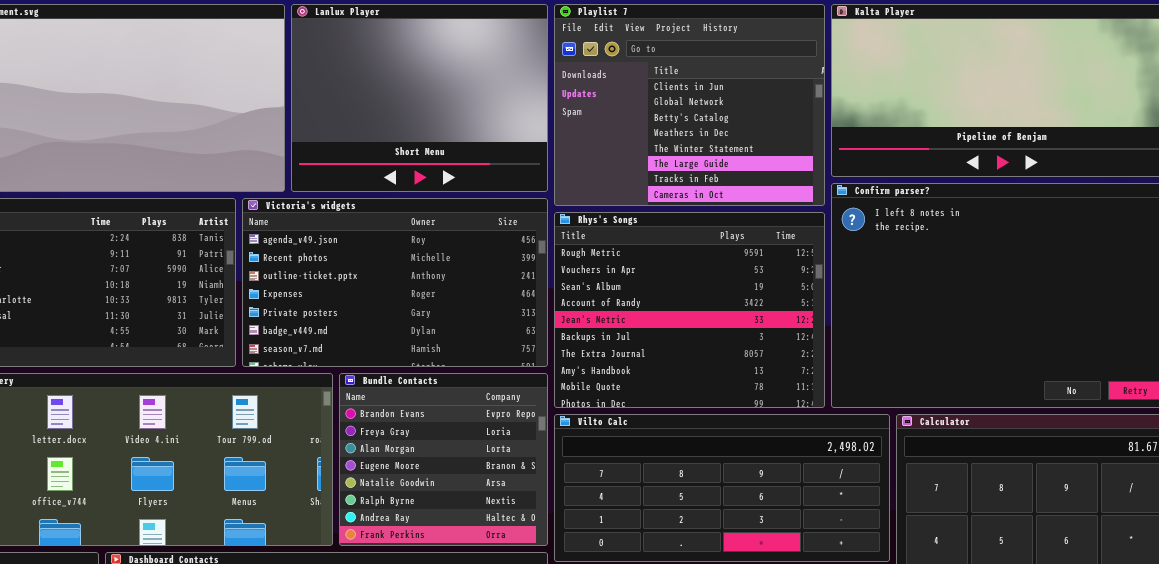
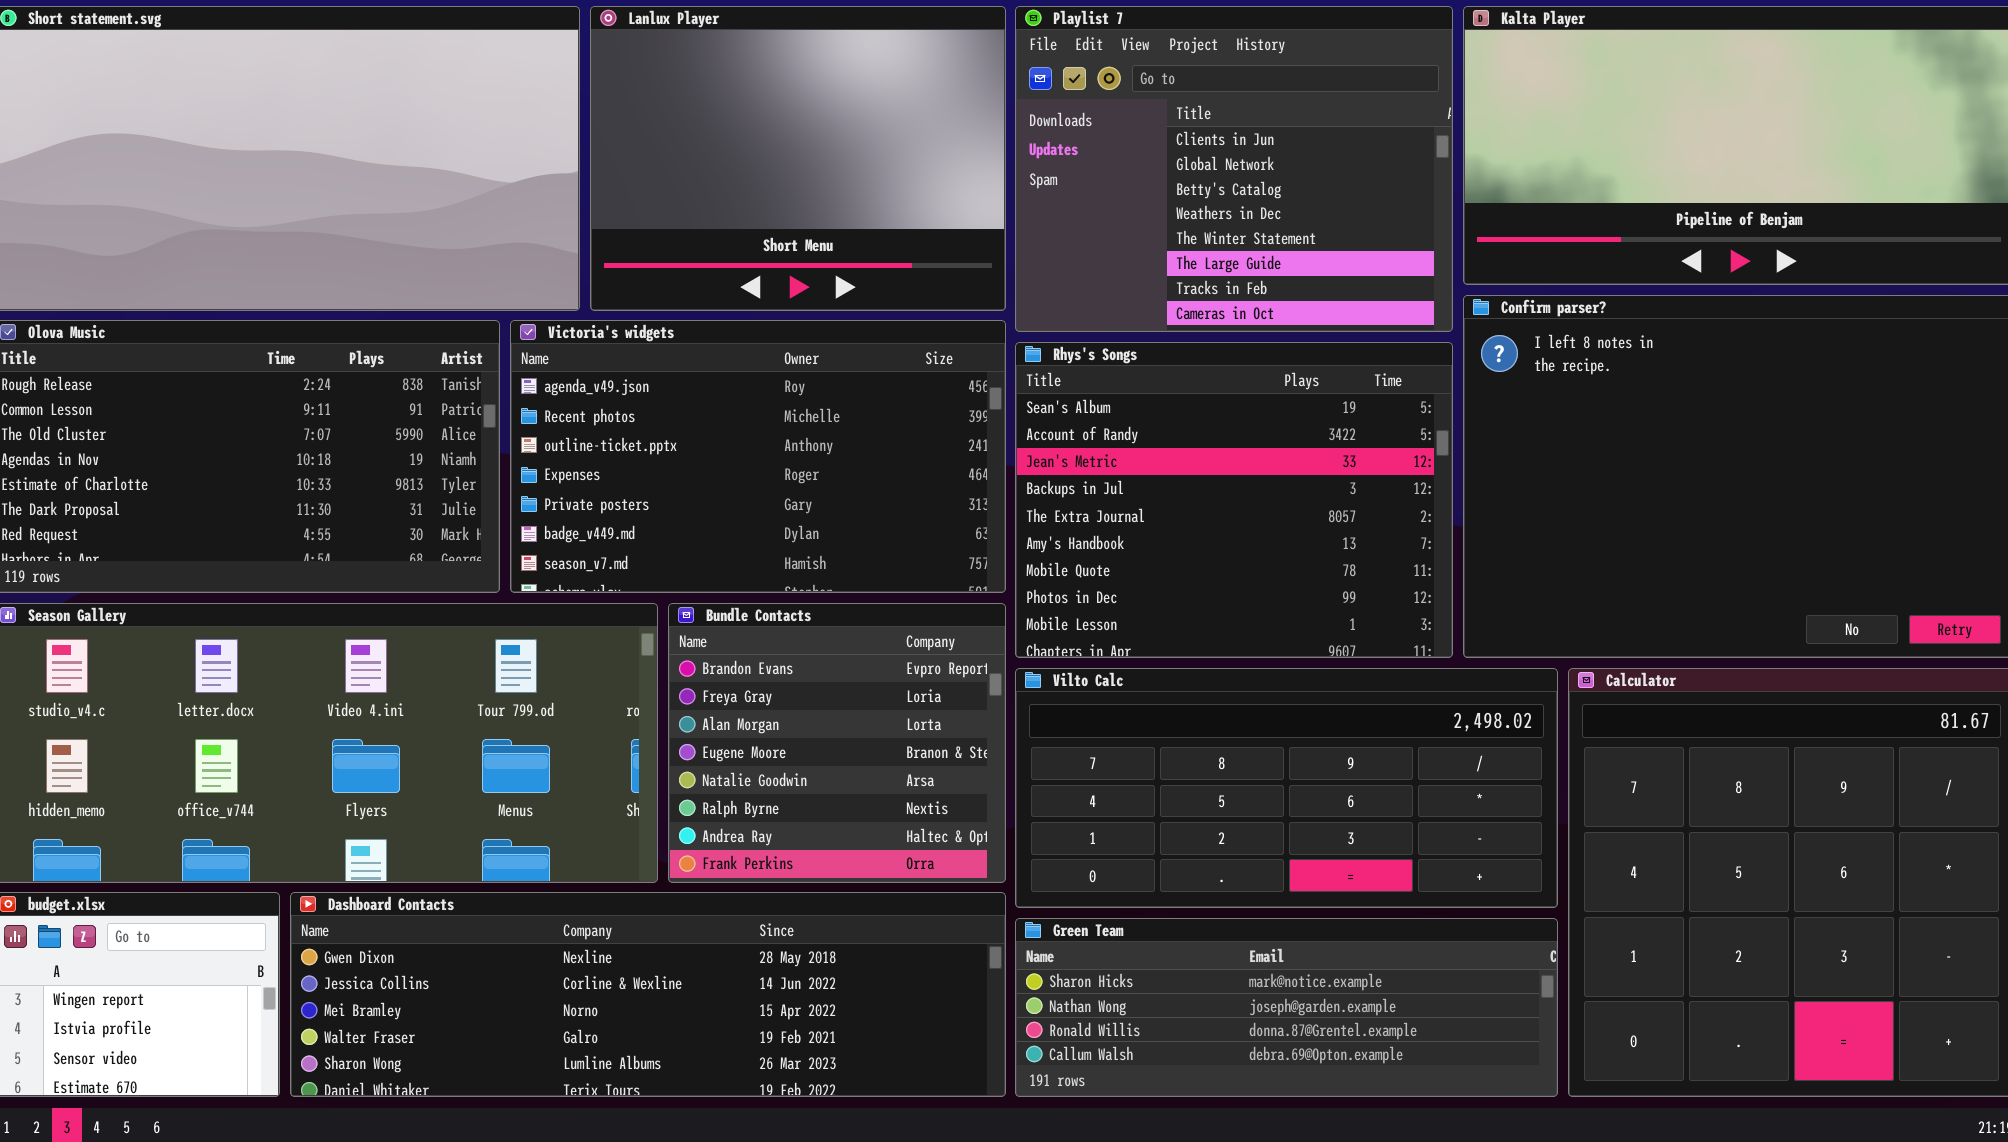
Rhys's Songs: [554,212,825,408] -> [1015,342,1453,658], scrolled down 2 rows

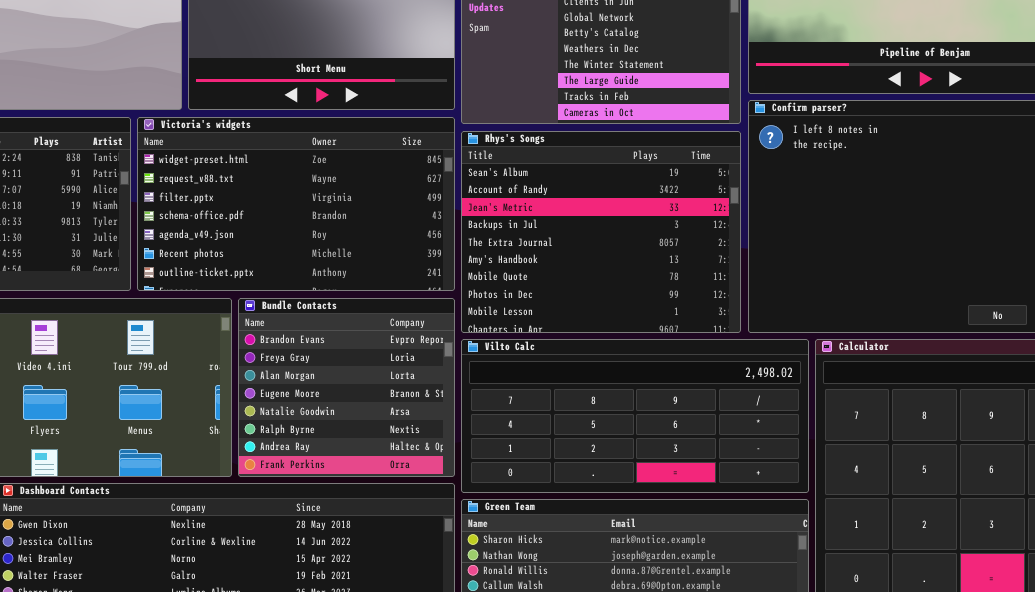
Victoria's widgets: [510,320,1006,593] -> [137,117,455,291], scrolled up 4 rows

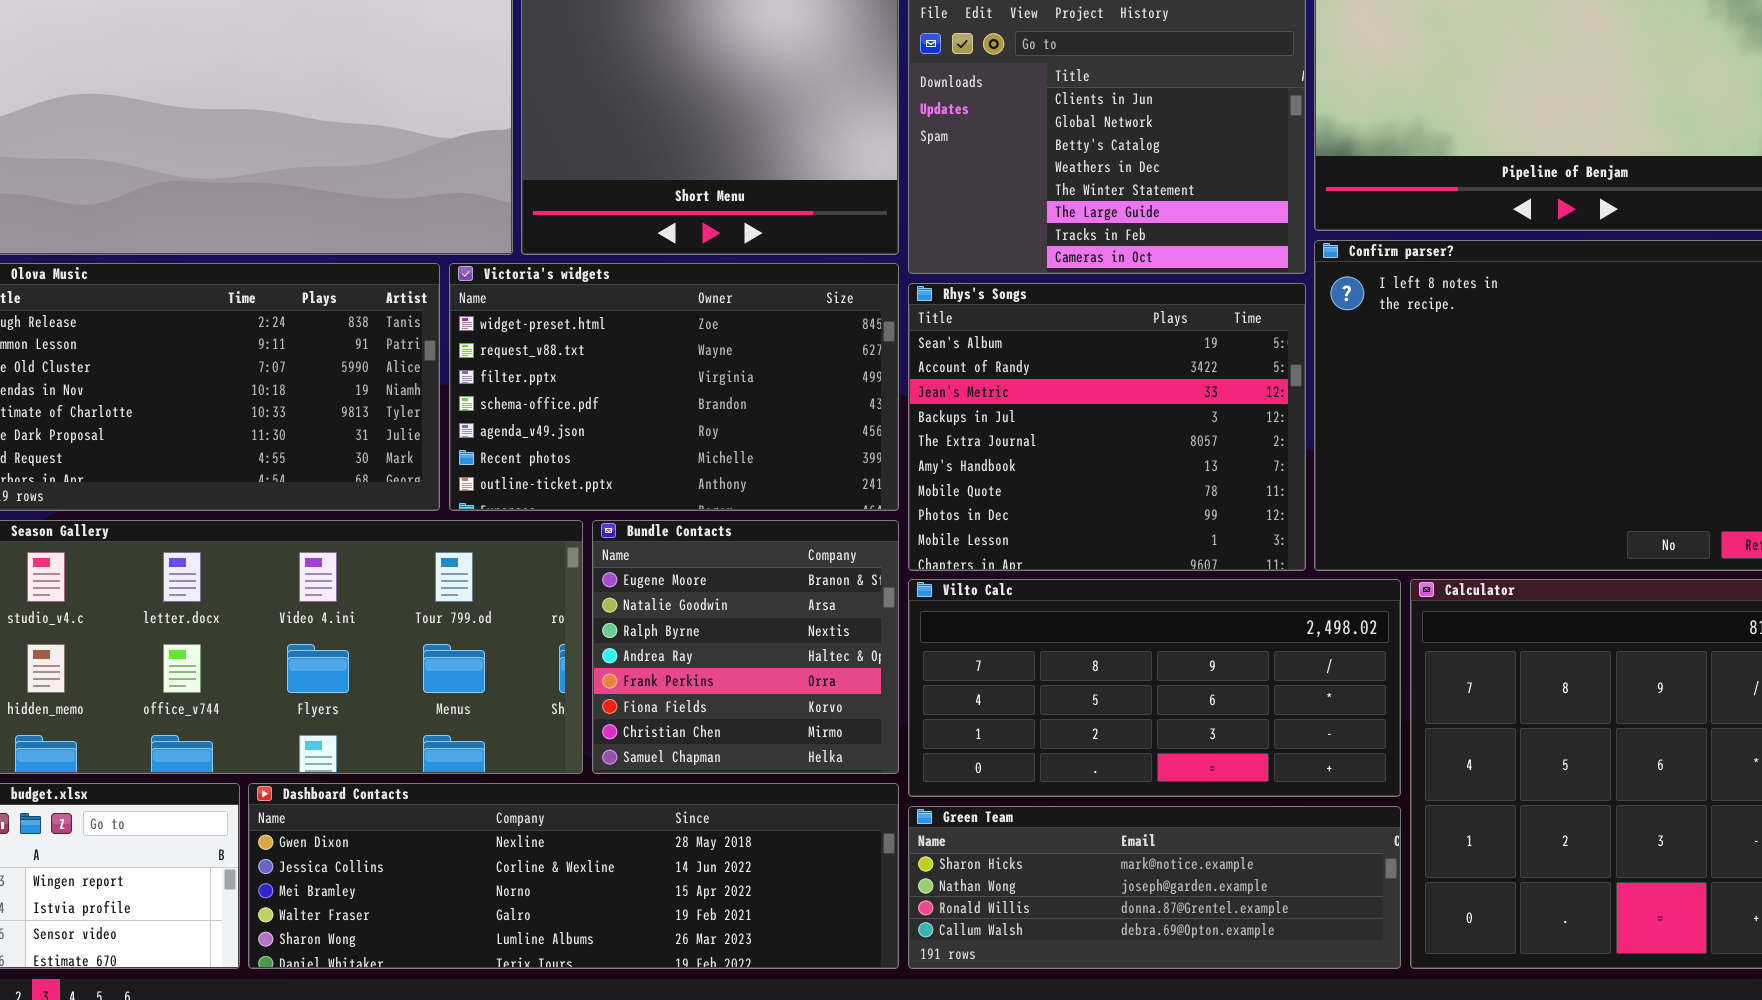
Bundle Contacts: [238,298,455,477] -> [592,520,899,774], scrolled down 3 rows

